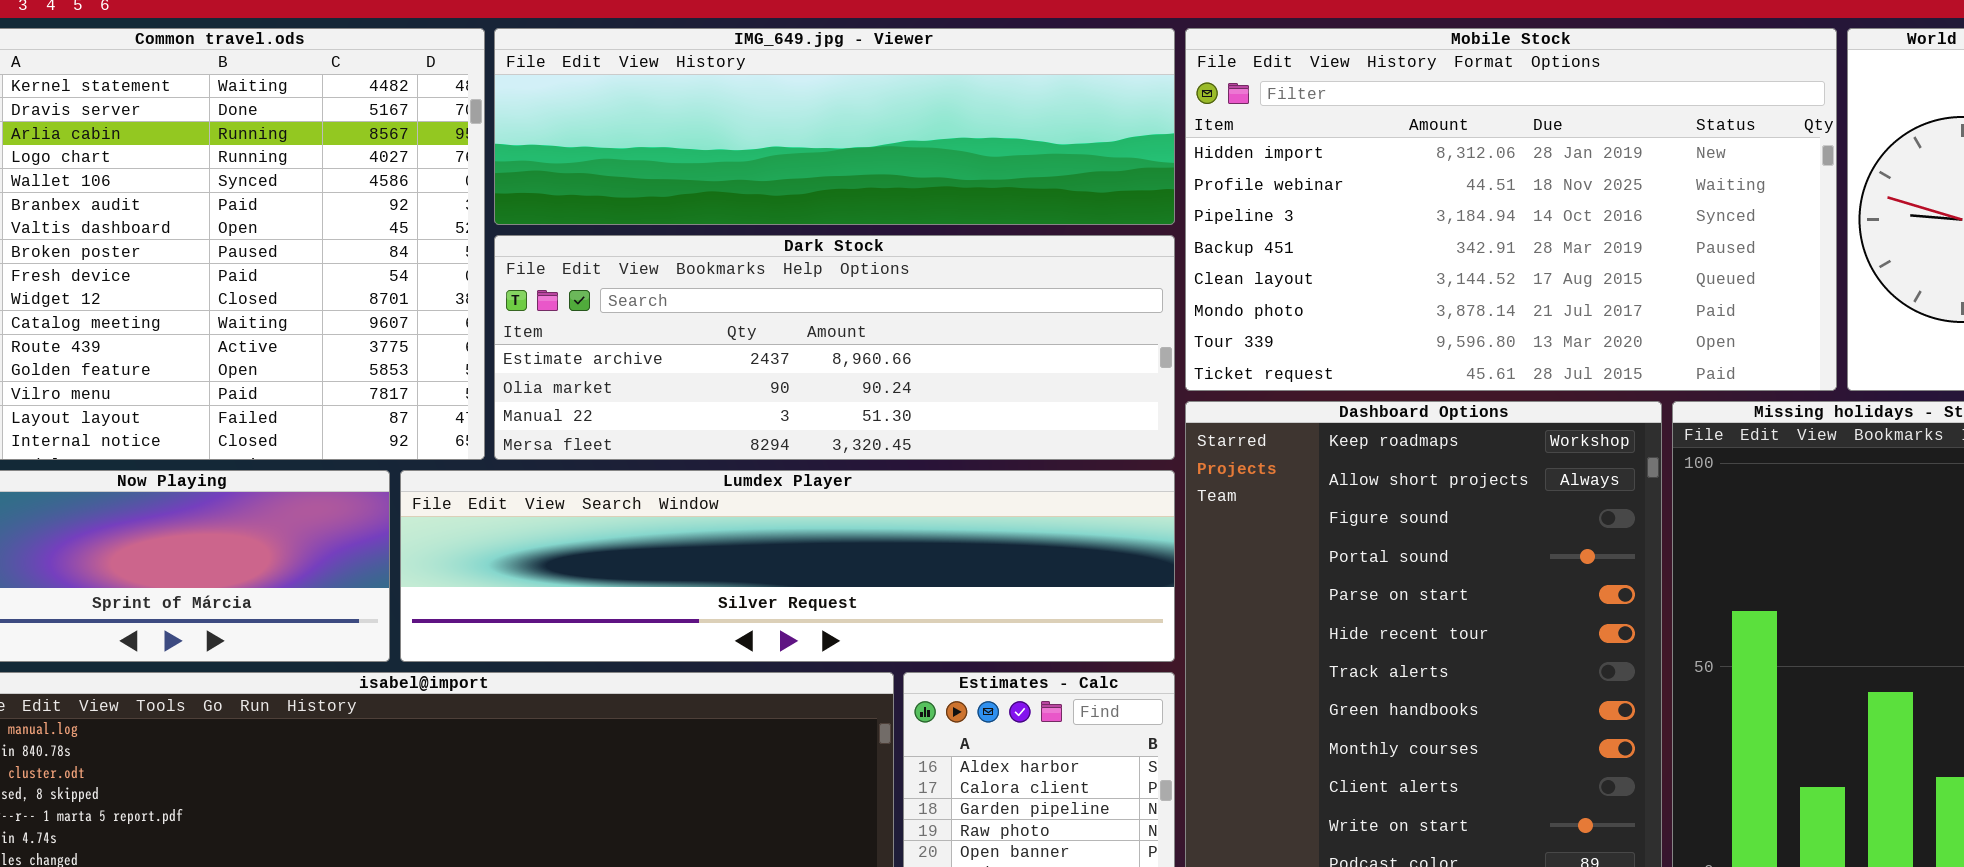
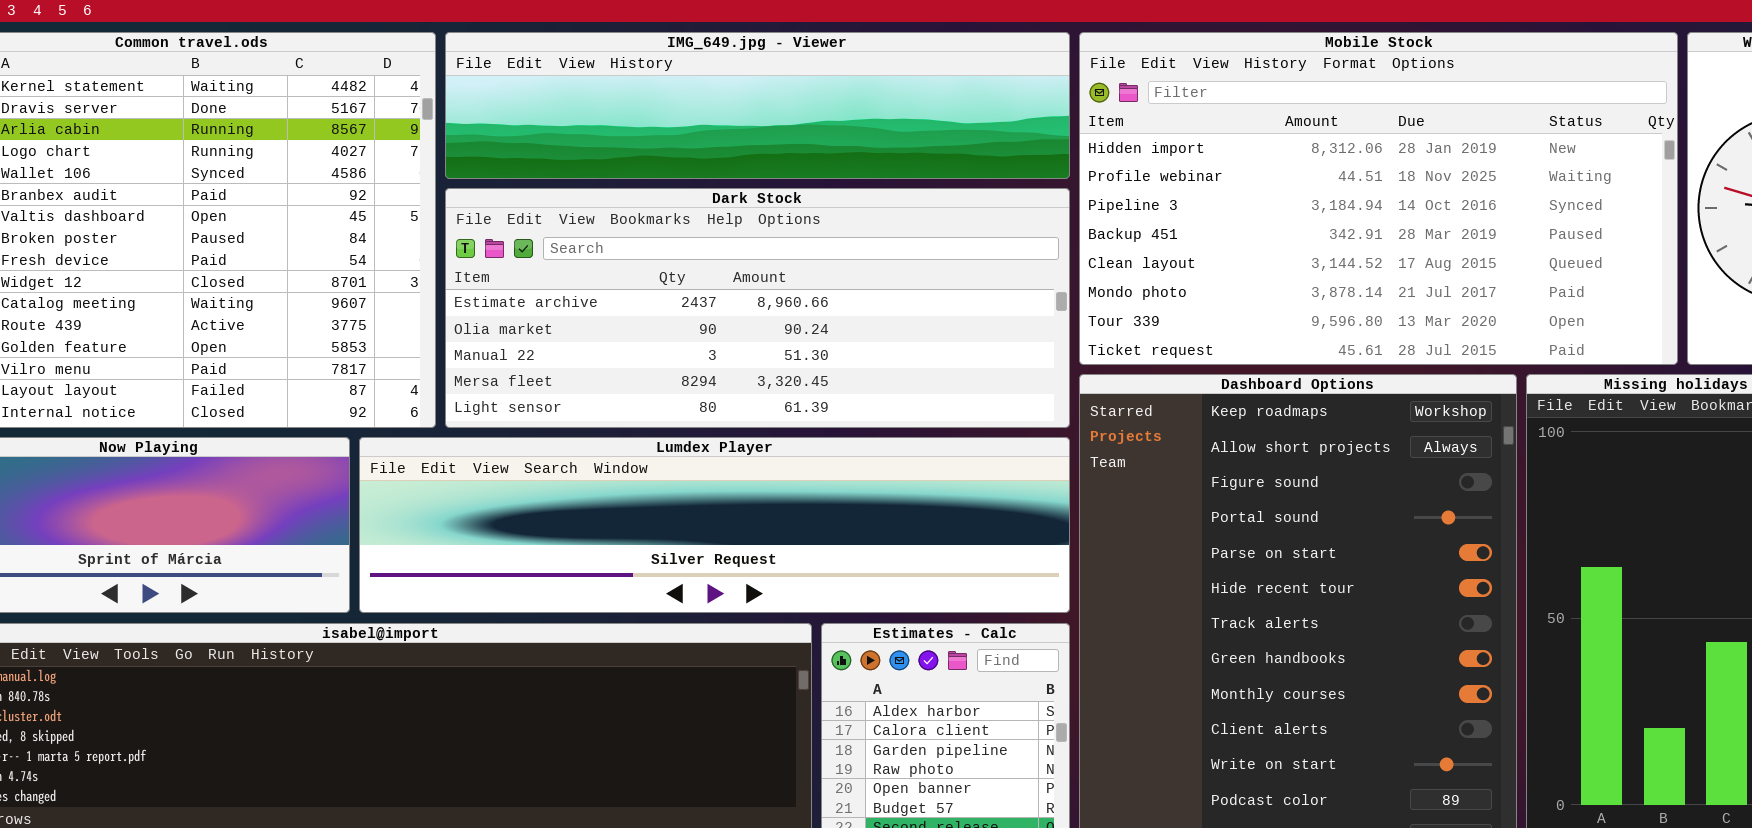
IMG_649.jpg - Viewer: [494,28,1175,225] -> [445,32,1070,179], resized
Dark Stock: [494,235,1175,460] -> [445,188,1070,428], resized

